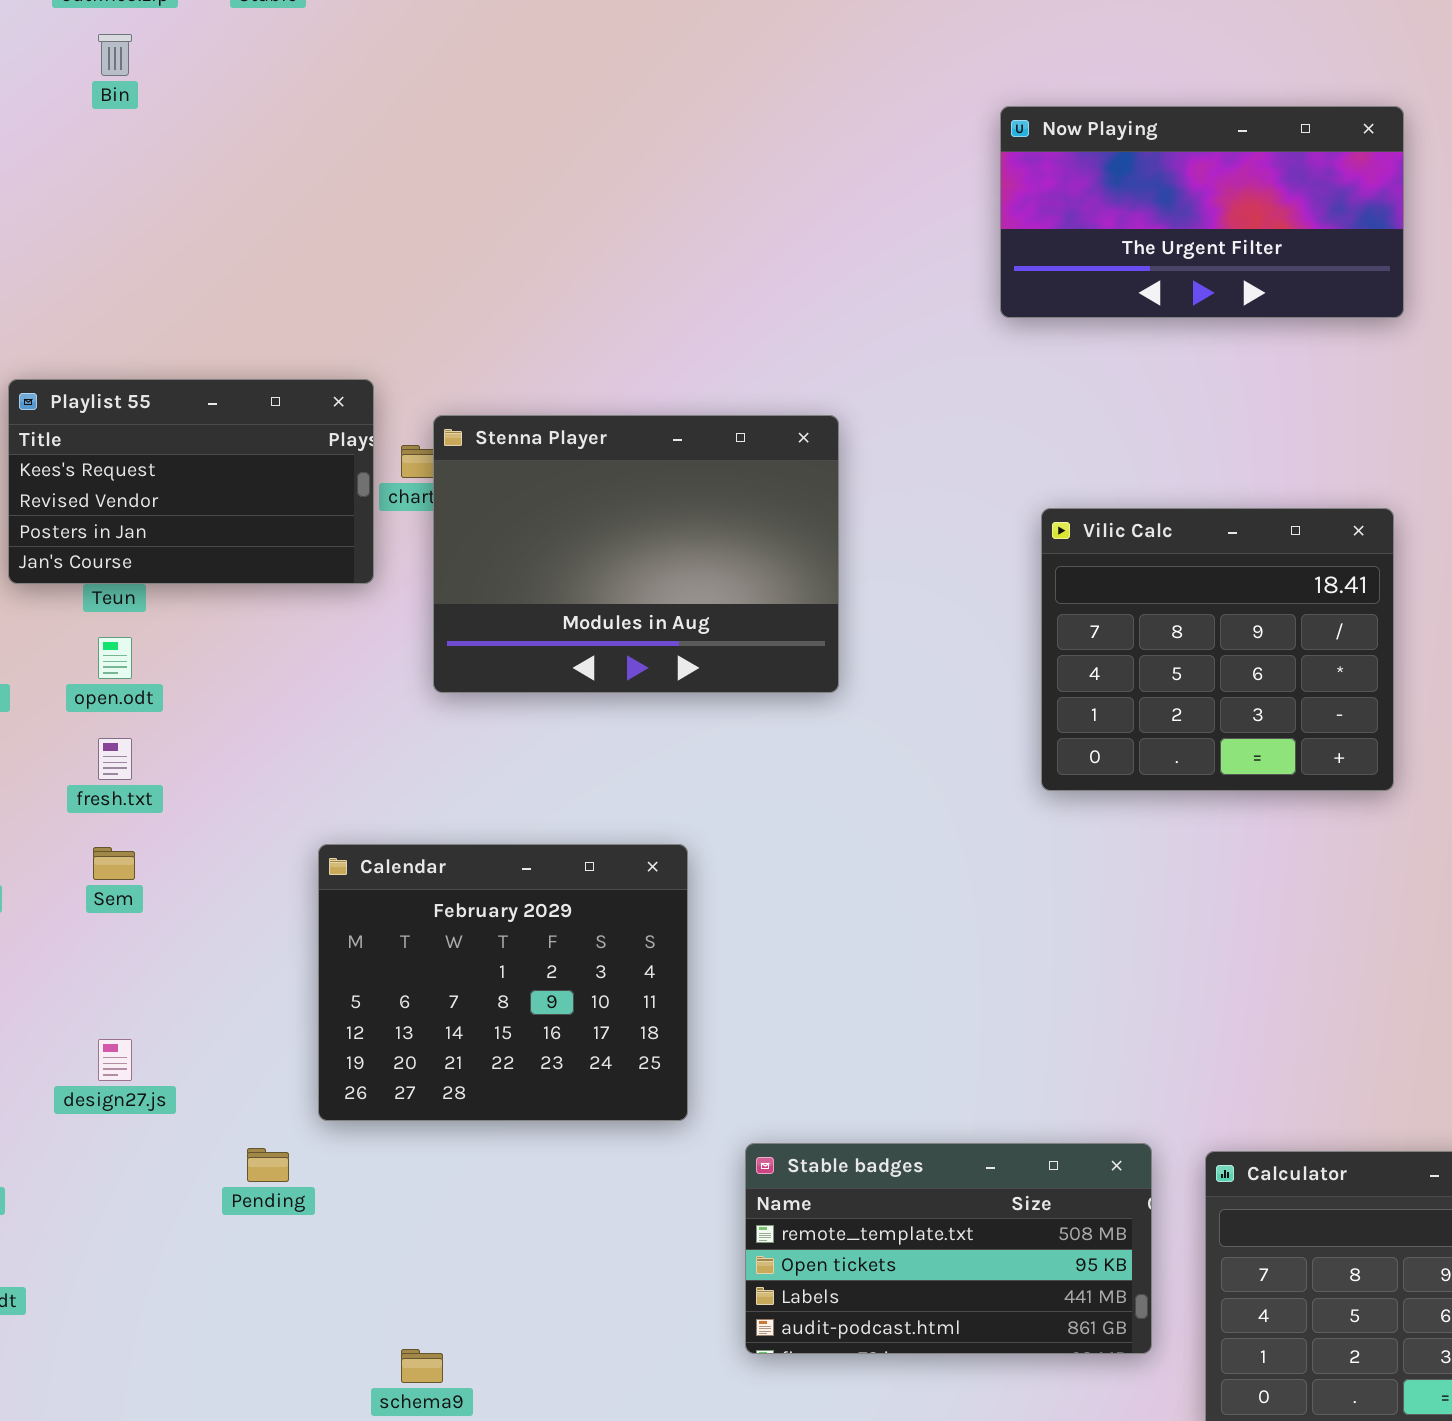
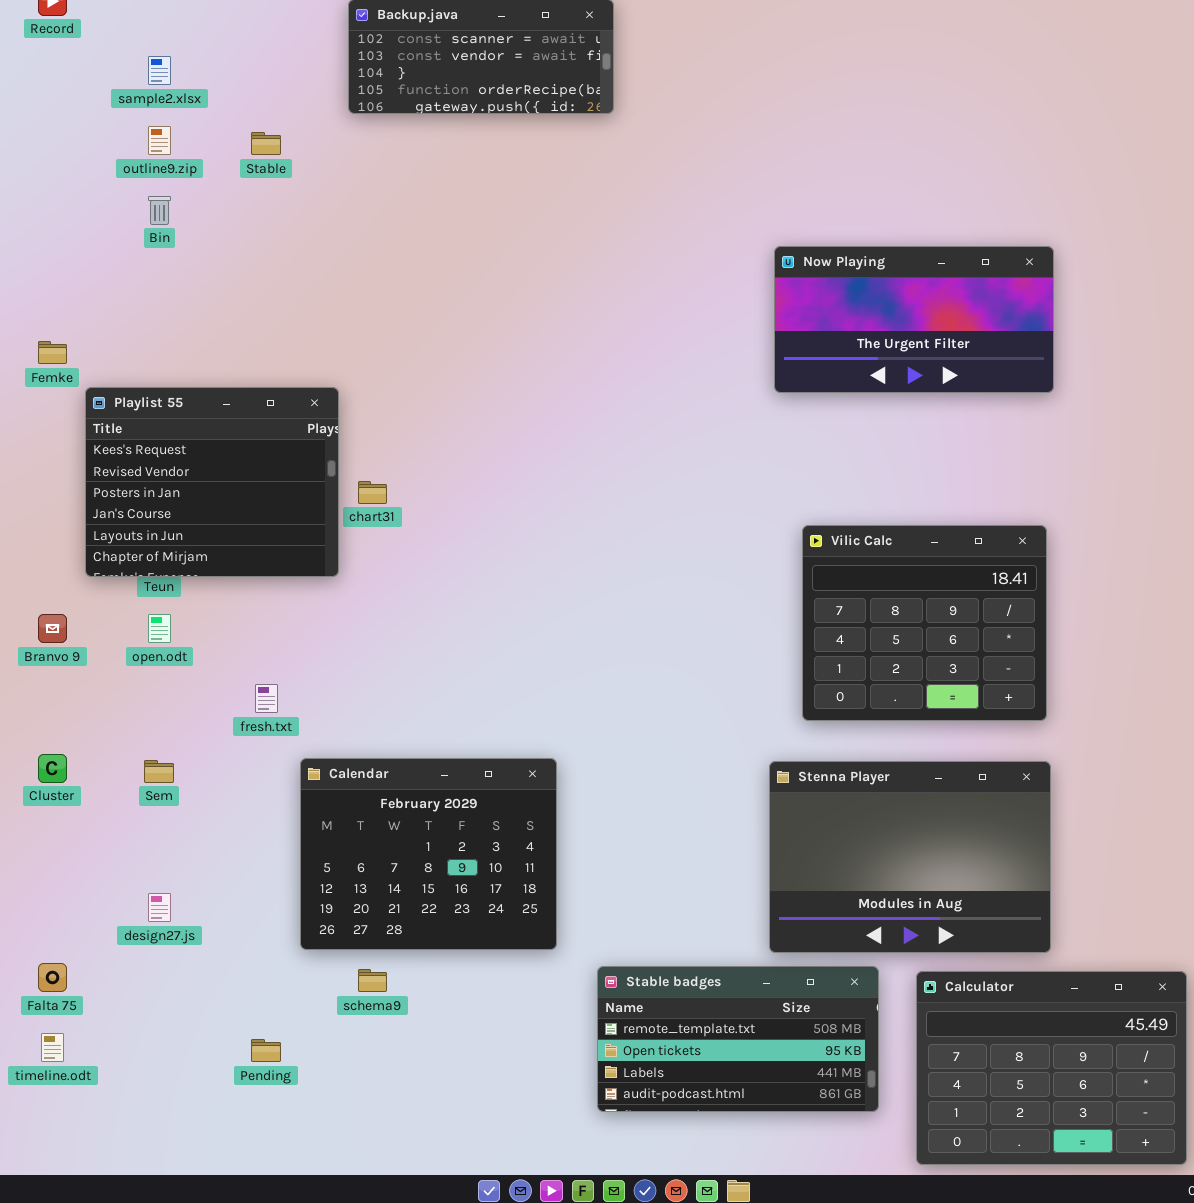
Playlist 55: [8,379,374,584] -> [85,387,339,577], resized
Stenna Player: [433,415,839,693] -> [769,761,1051,953], moved
fresh.txt: [98,738,132,780] -> [255,684,278,713], moved
Pending: [247,1148,289,1182] -> [251,1039,281,1062], moved
schema9: [401,1349,443,1383] -> [358,969,387,992], moved

